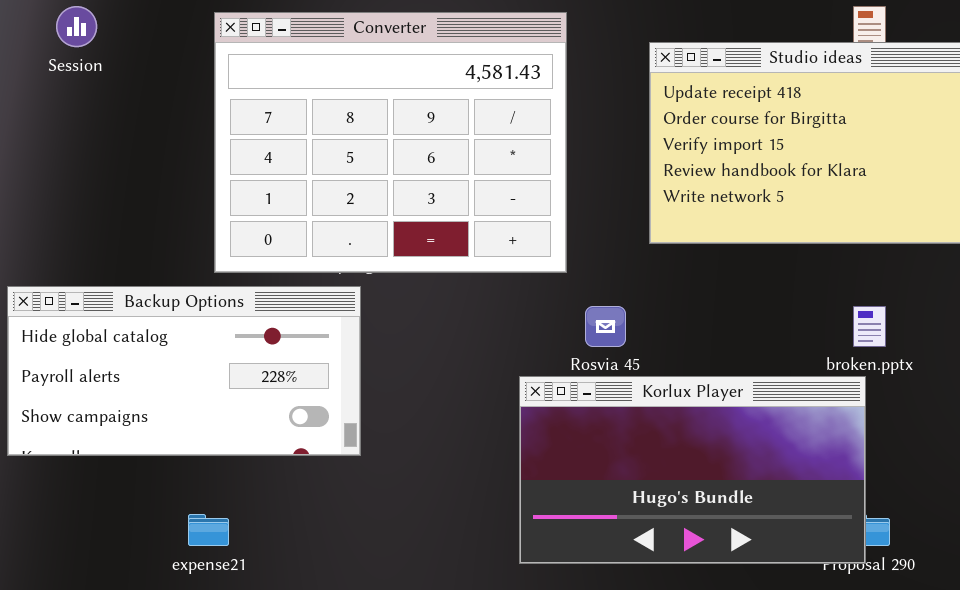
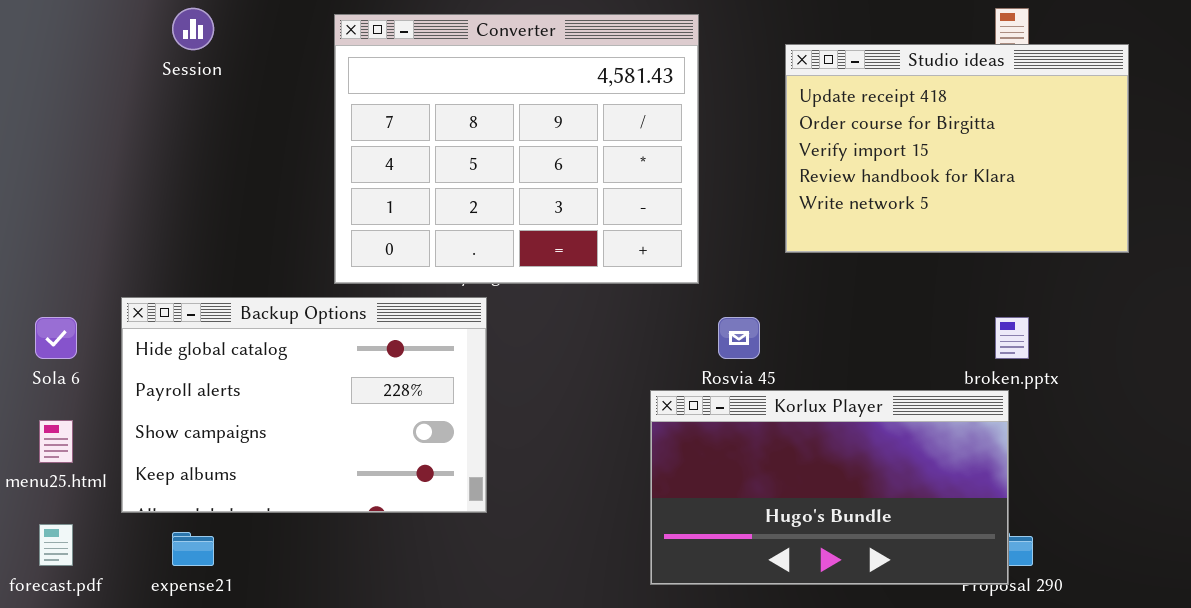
Backup Options: [7,286,361,456] -> [121,297,487,513], resized
expense21: [188,514,229,546] -> [172,532,214,566], moved

